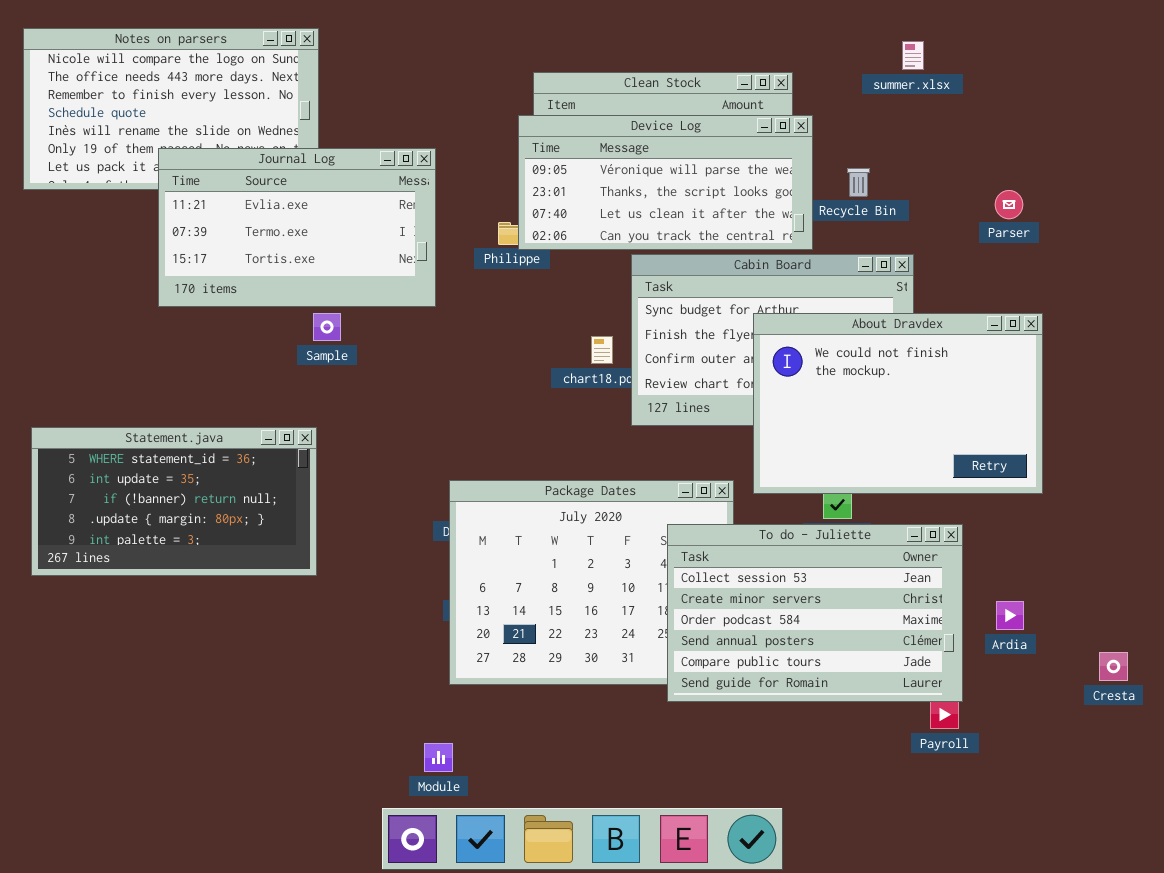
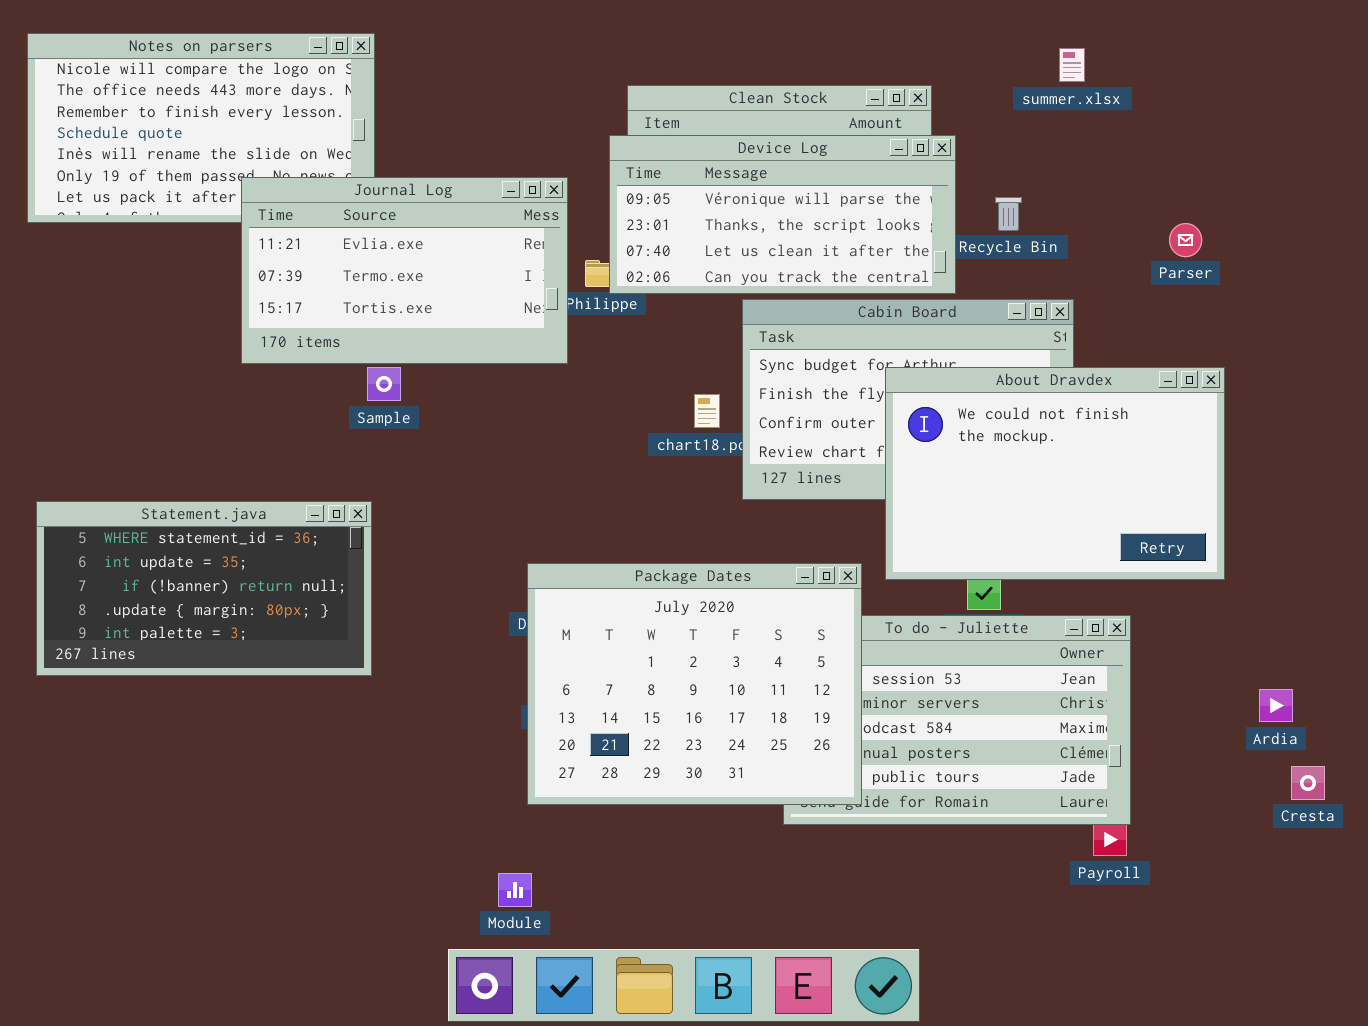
Journal Log: [158,148,436,307] -> [241,177,568,364], moved
Package Dates: [449,480,734,685] -> [527,563,862,805], raised
Ardia: [996,601,1024,630] -> [1259,689,1293,722], moved

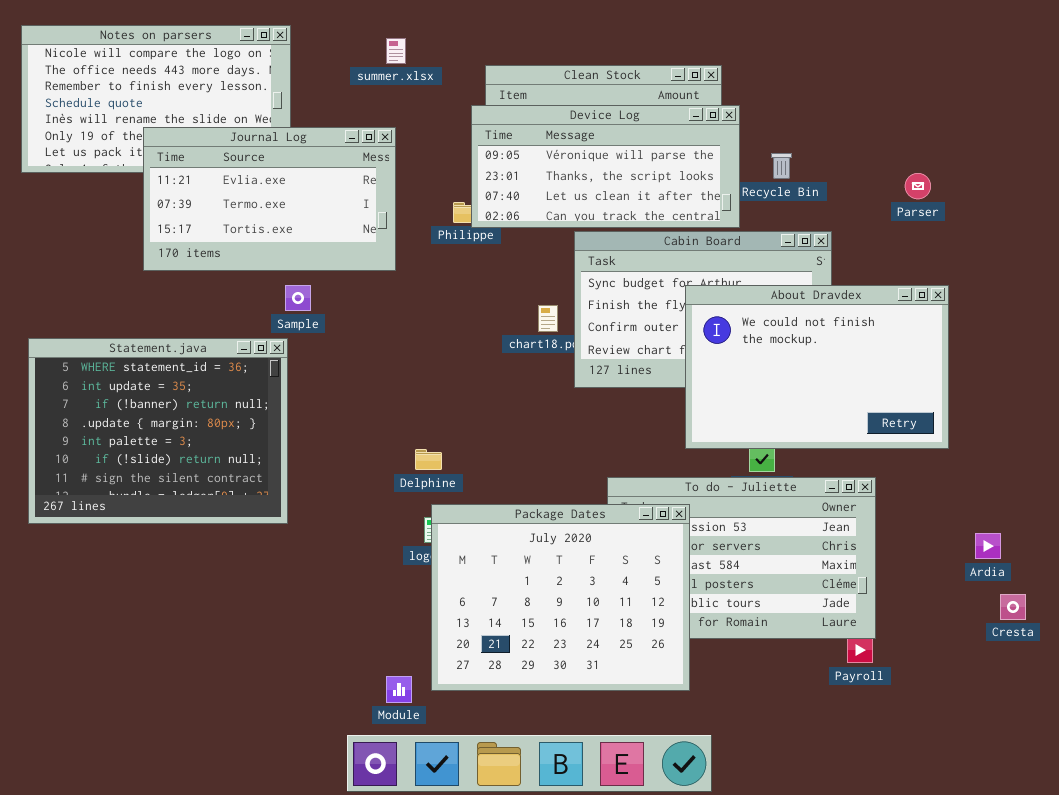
summer.xlsx: [1059,48,1085,82] -> [386,38,406,64], moved
Journal Log: [241,177,568,364] -> [143,127,396,271], moved
Statement.java: [36,501,372,676] -> [28,338,288,524], resized
Package Dates: [527,563,862,805] -> [431,504,690,691], moved

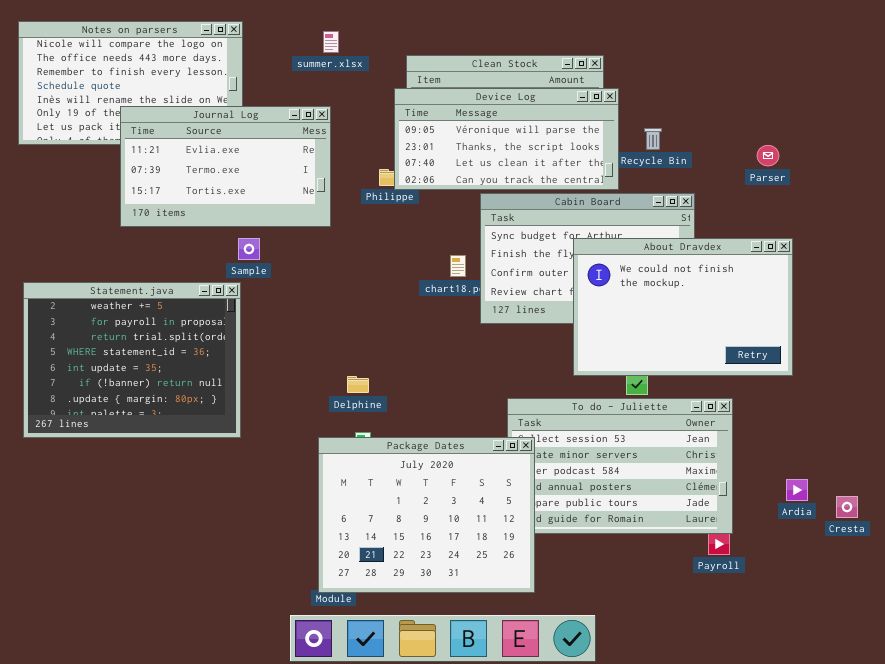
Statement.java: [28,338,288,524] -> [23,282,241,438], scrolled up 3 rows
Package Dates: [431,504,690,691] -> [318,437,535,593], moved
Ardia: [975,533,1001,559] -> [786,479,808,501], moved

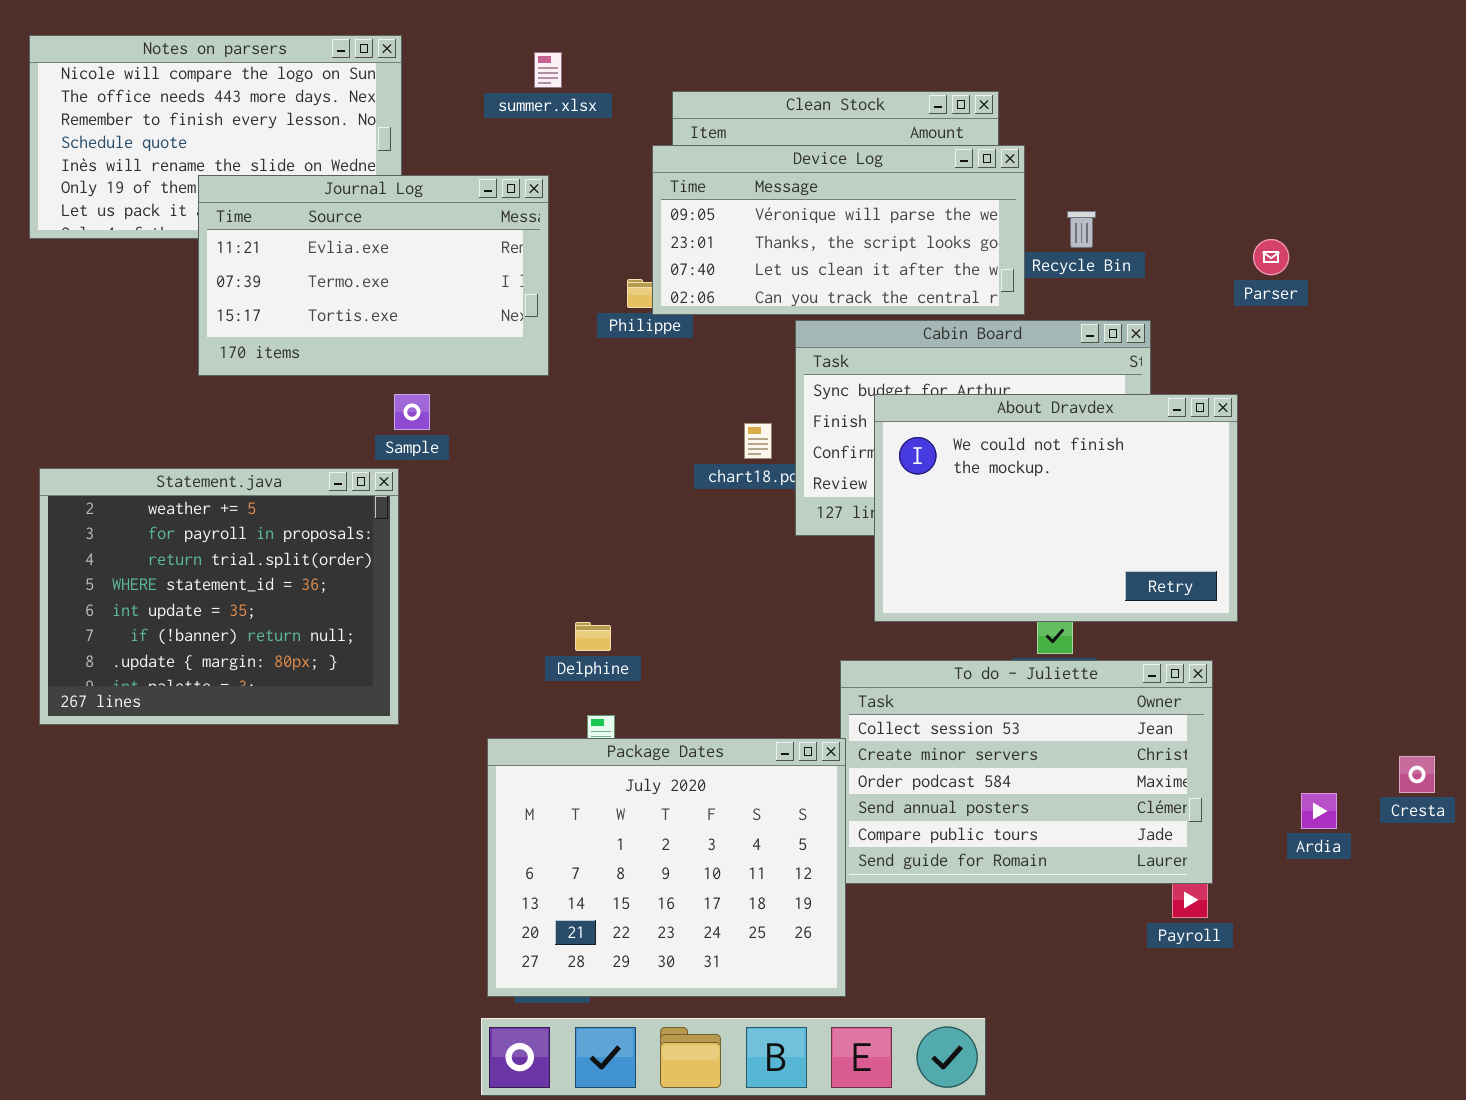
About Dravdex: [573,238,793,376] -> [874,394,1238,622], moved
Package Dates: [318,437,535,593] -> [487,738,846,997], moved
Cresta: [836,496,858,518] -> [1399,756,1435,793], moved

